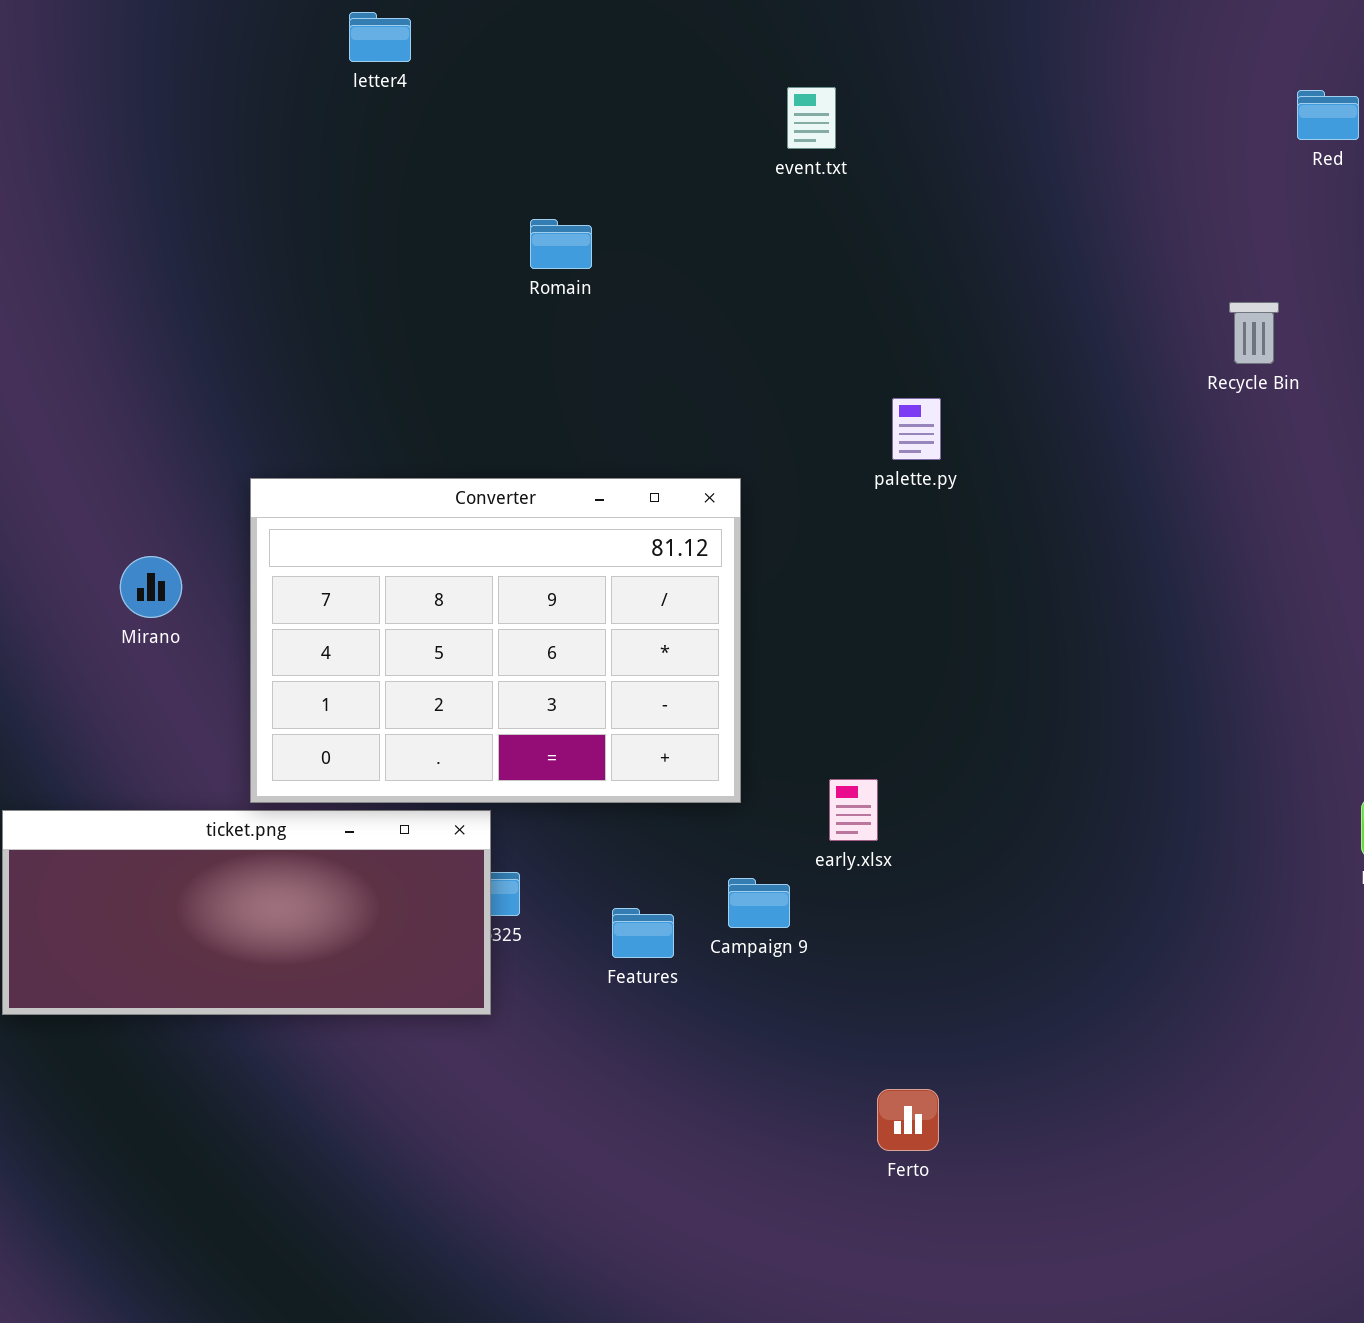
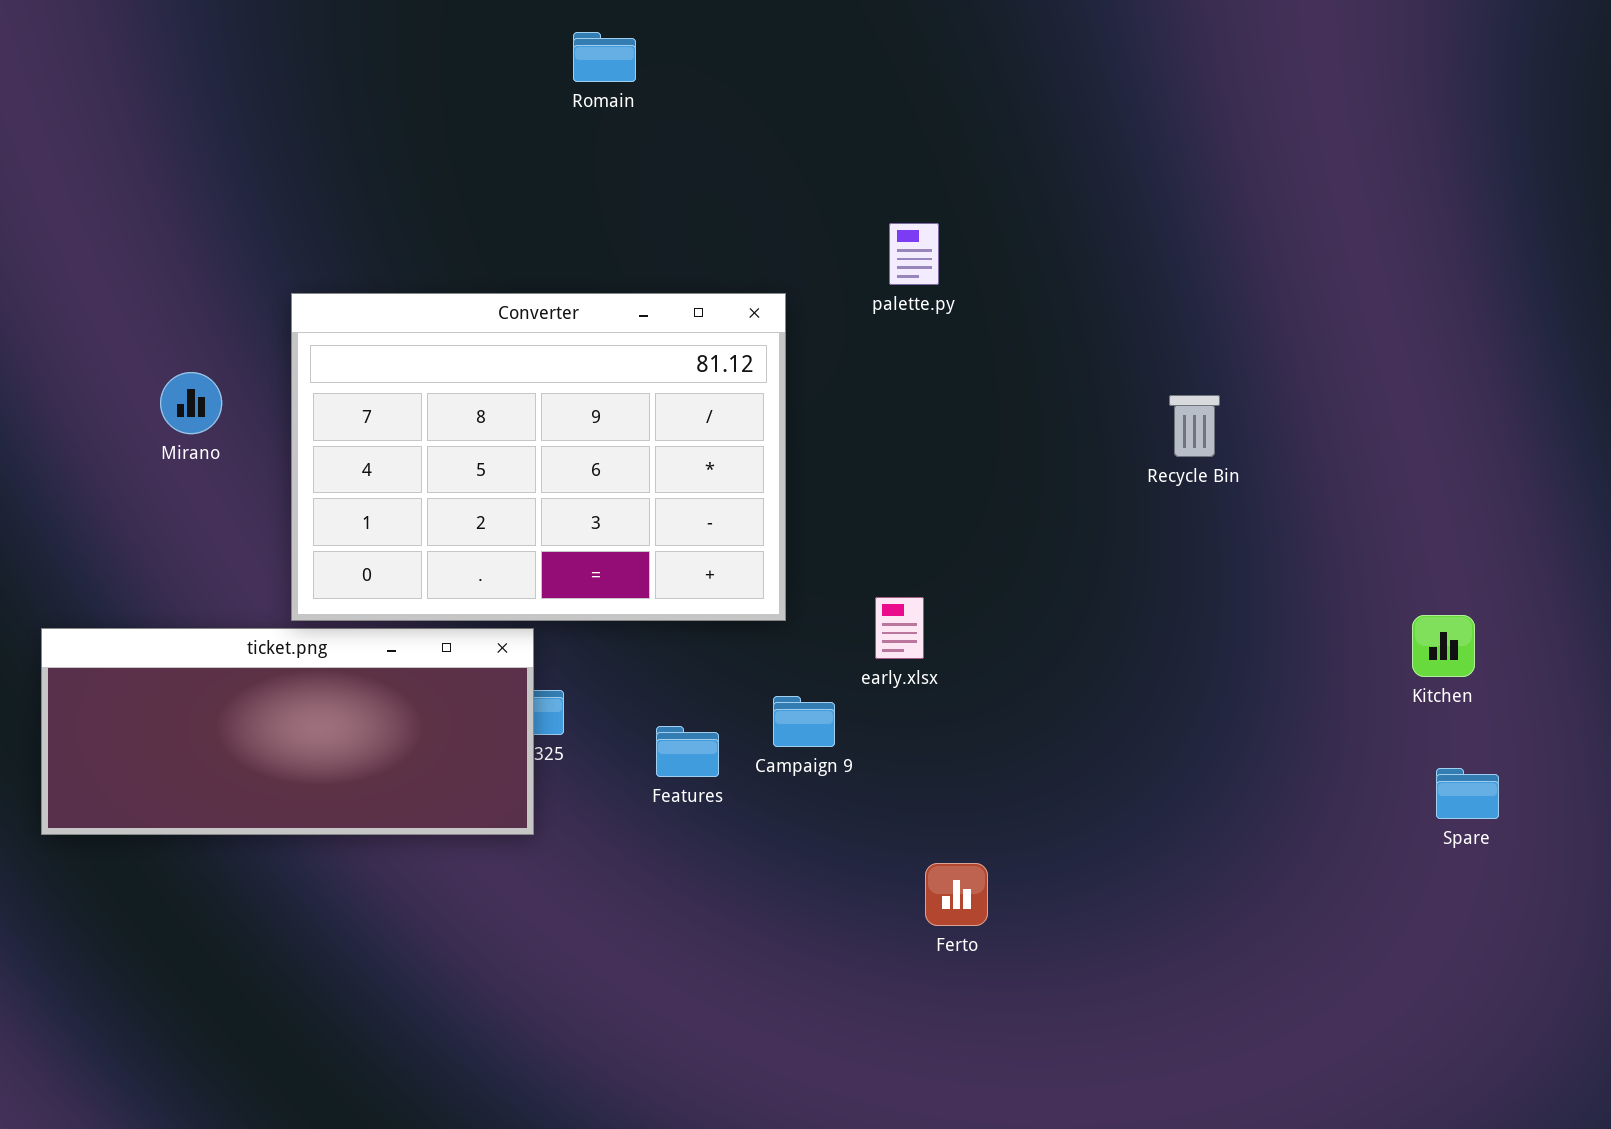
Recycle Bin: [1229,302,1279,364] -> [1169,395,1220,457], moved
palette.py: [892,398,941,460] -> [889,223,939,285], moved
Ferto: [877,1089,939,1151] -> [925,863,988,926], moved

